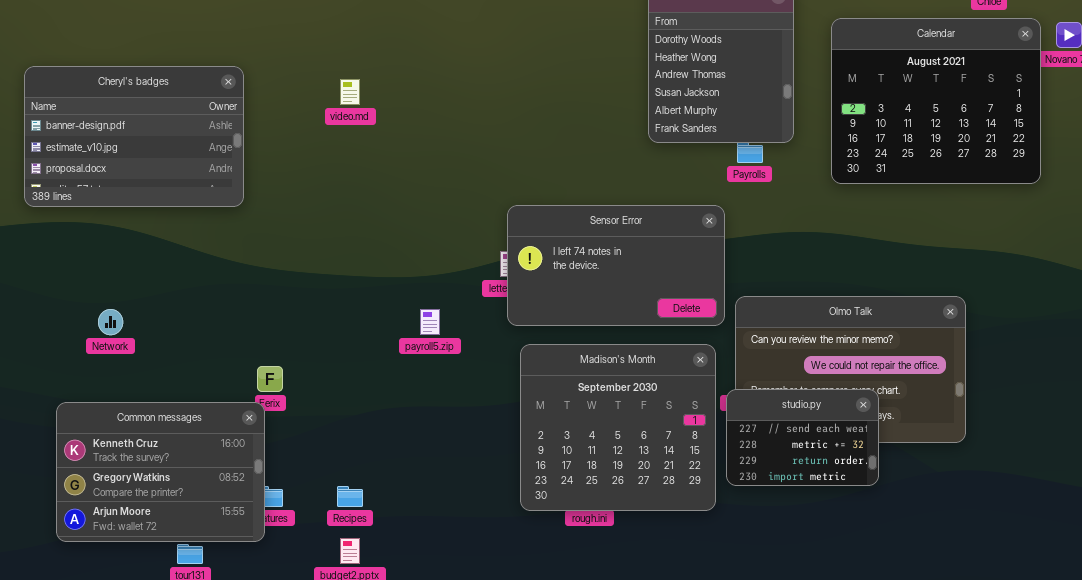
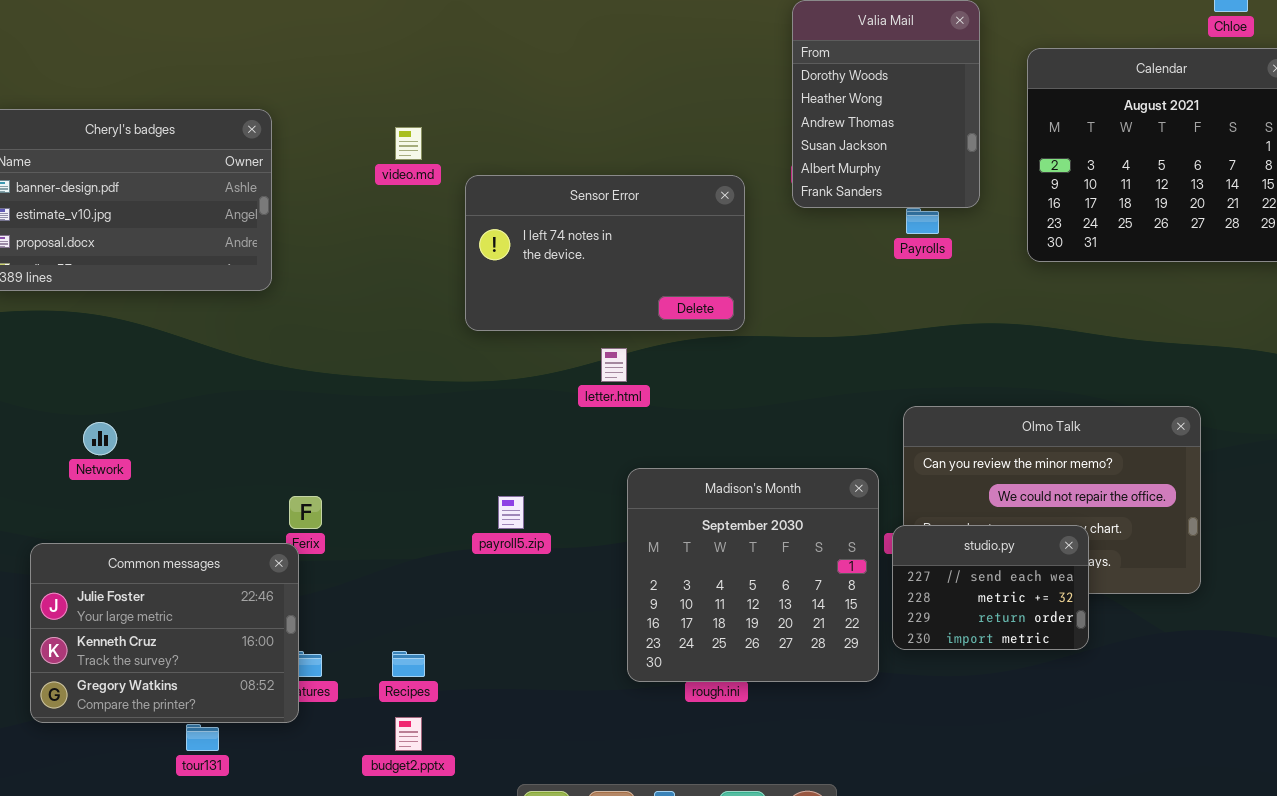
Sensor Error: [507,205,725,326] -> [465,175,745,331], moved
payroll5.zip: [420,309,440,335] -> [498,496,524,529], moved
Common messages: [56,402,265,542] -> [30,543,299,723], scrolled up 1 row

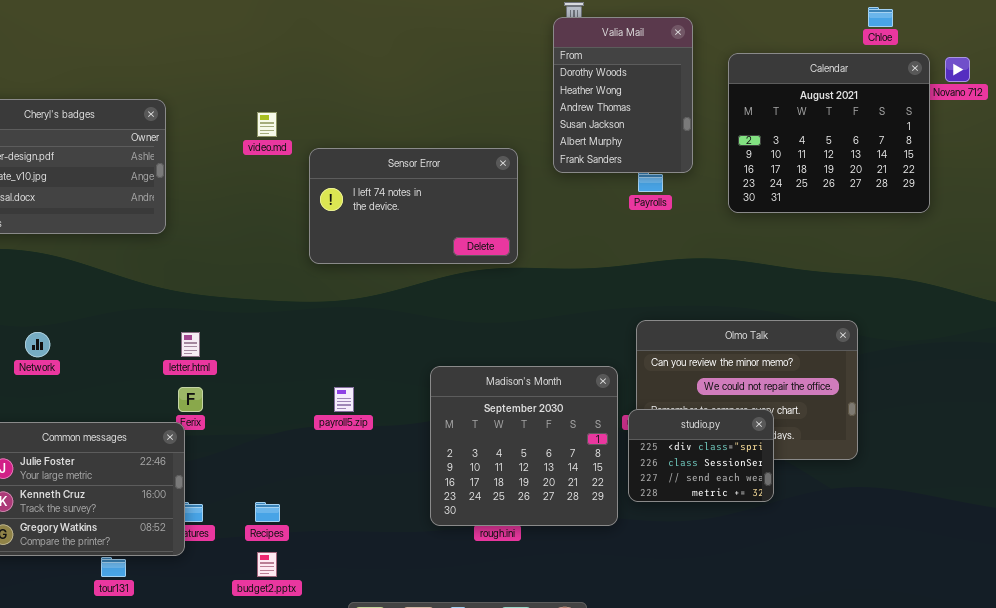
letter.html: [601,348,627,382] -> [181,332,200,357], moved
studio.py: [892,525,1089,650] -> [628,409,774,502], scrolled up 2 rows

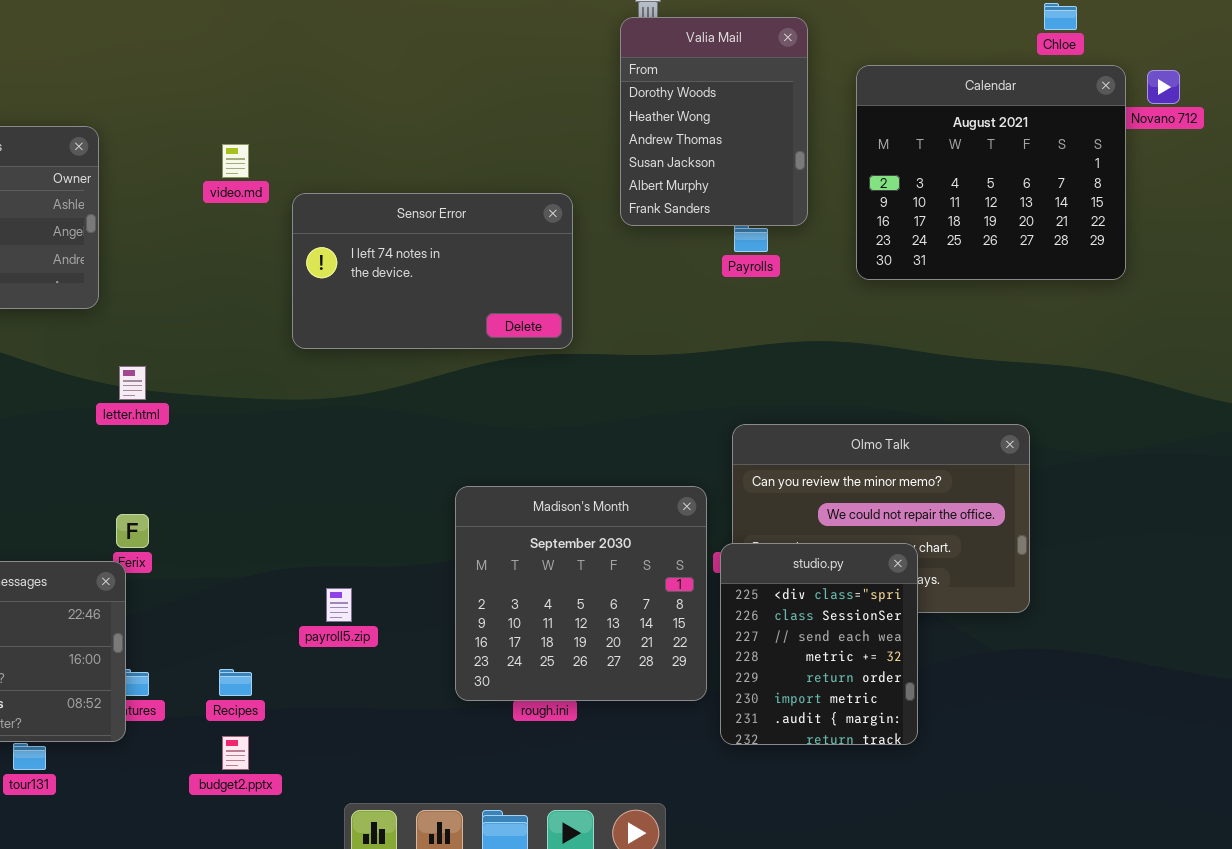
letter.html: [181,332,200,357] -> [119,366,146,400], moved
payroll5.zip: [334,387,354,412] -> [326,588,352,622], moved
studio.py: [628,409,774,502] -> [720,543,918,745], resized

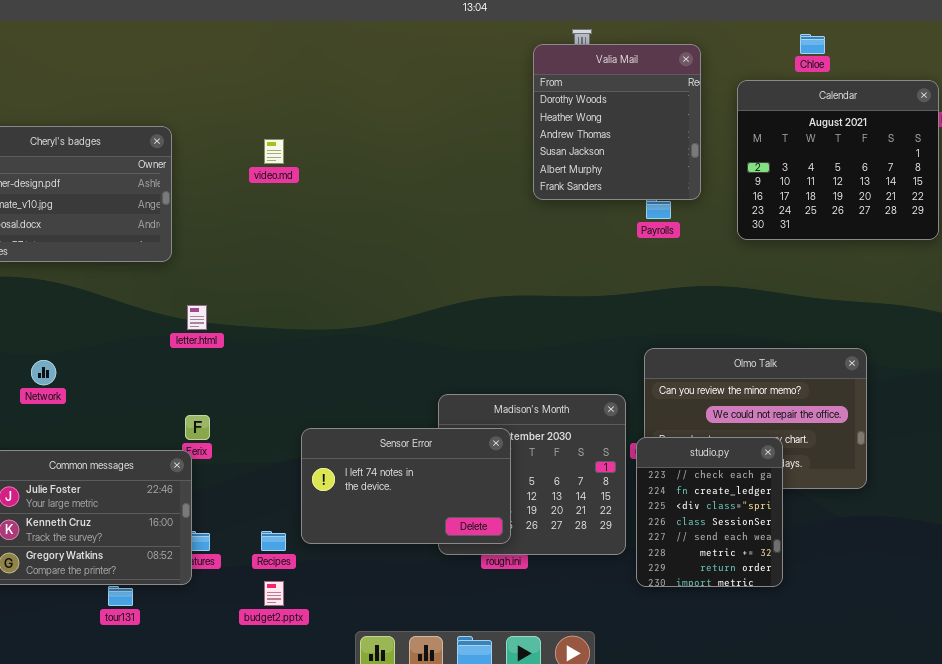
Chloe: [1044,3,1077,30] -> [800,34,825,54], moved
Valia Mail: [620,17,808,226] -> [533,44,701,200], resized
Sensor Error: [292,193,573,349] -> [301,428,511,544], moved
studio.py: [720,543,918,745] -> [636,437,783,587], scrolled up 2 rows

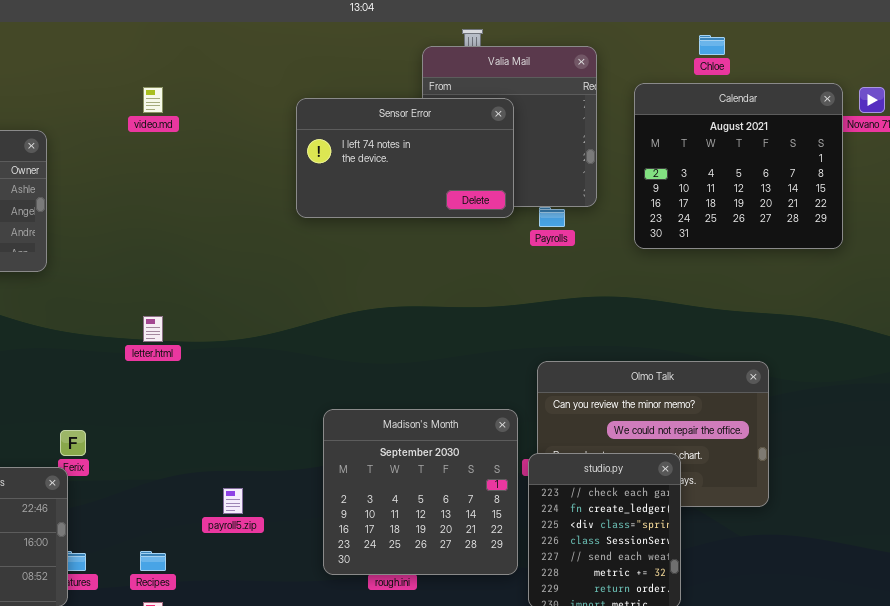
video.md: [264,139,284,164] -> [143,87,163,113], moved
letter.html: [187,305,207,330] -> [143,316,163,342], moved
Sensor Error: [301,428,511,544] -> [296,98,514,218], moved

